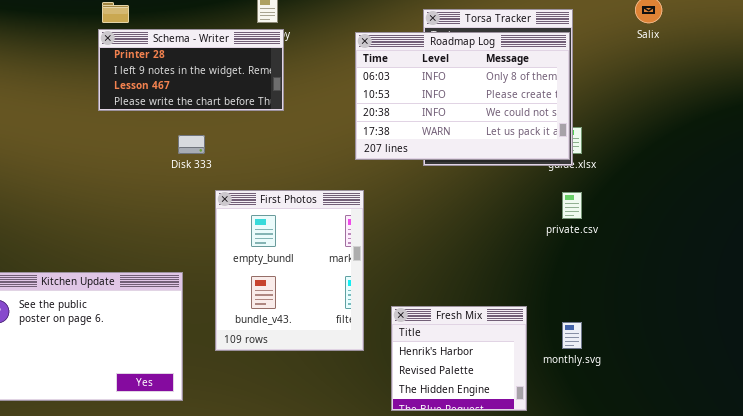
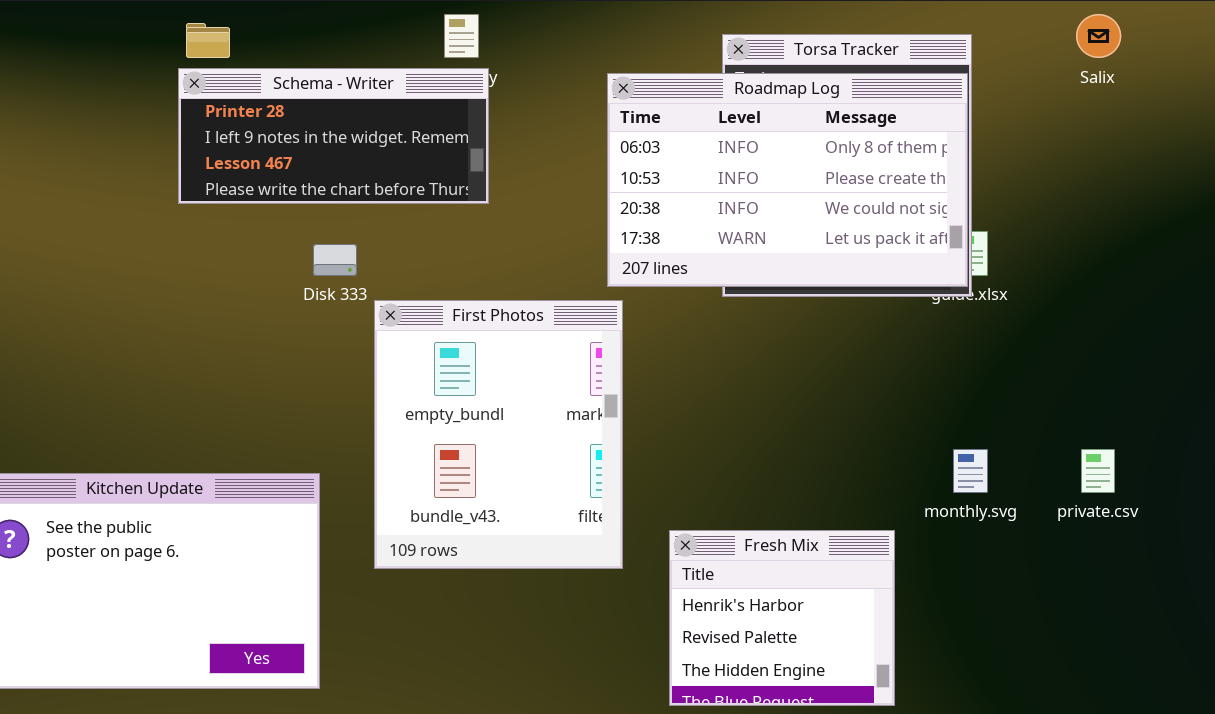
First Photos: [215,190,364,351] -> [374,300,623,569], moved
private.csv: [562,192,582,219] -> [1081,449,1115,493], moved
monthly.svg: [562,322,582,349] -> [953,449,988,493], moved

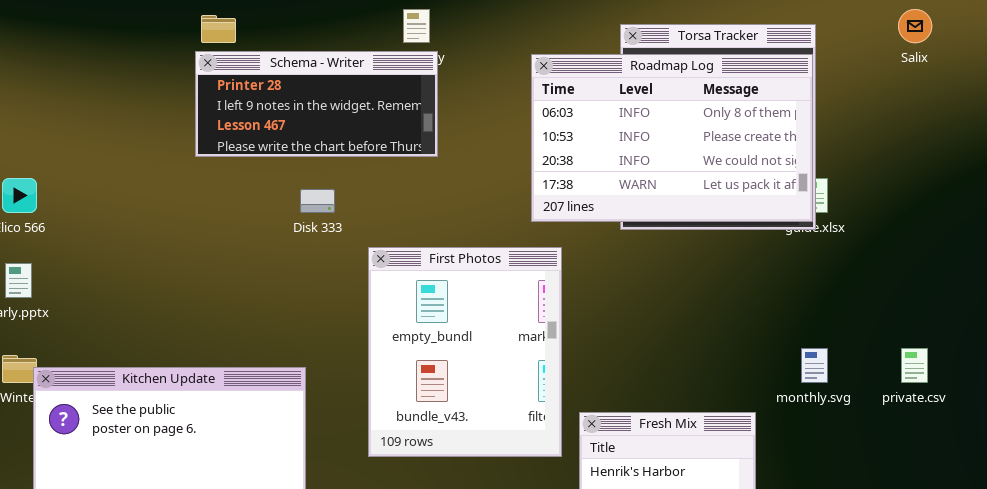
First Photos: [374,300,623,569] -> [368,247,562,457], moved

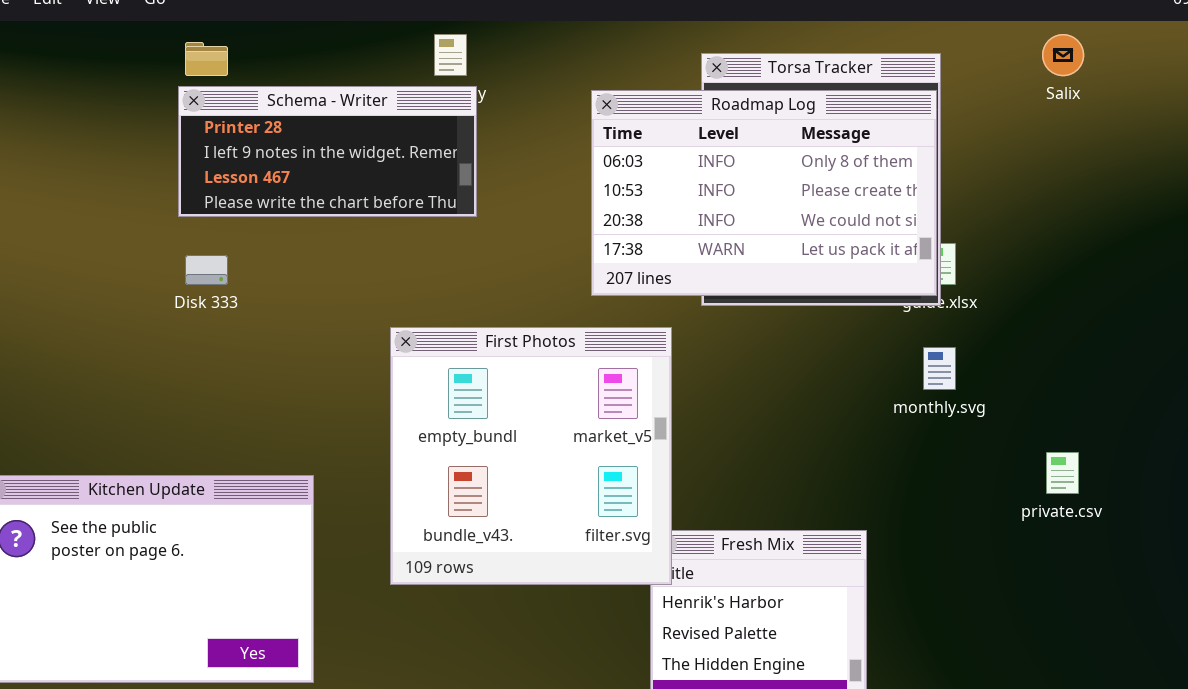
Disk 333: [300,189,335,213] -> [185,255,228,285], moved
First Photos: [368,247,562,457] -> [390,327,672,585], resized
monthly.svg: [801,348,828,383] -> [923,347,956,390], moved

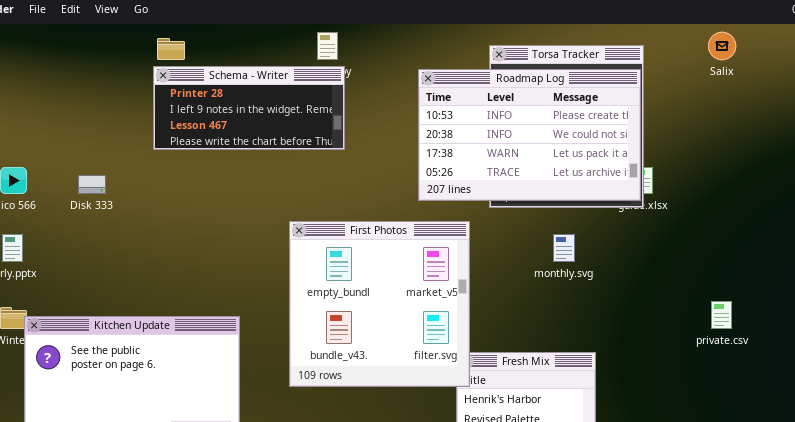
Roadmap Log: [591,90,937,296] -> [418,69,641,201], scrolled down 1 row
Disk 333: [185,255,228,285] -> [78,175,106,194], moved
monthly.svg: [923,347,956,390] -> [553,234,575,262], moved

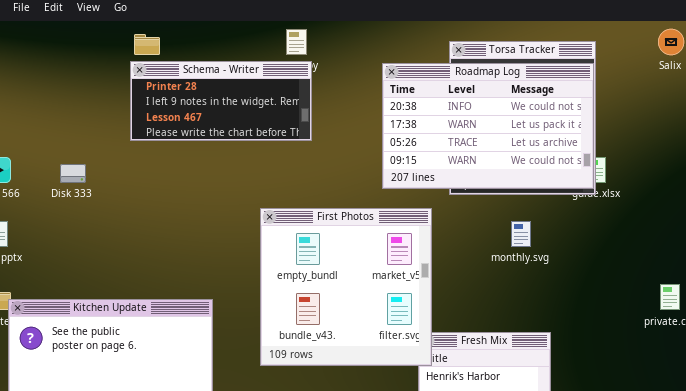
Roadmap Log: [418,69,641,201] -> [382,63,594,189], scrolled down 1 row

